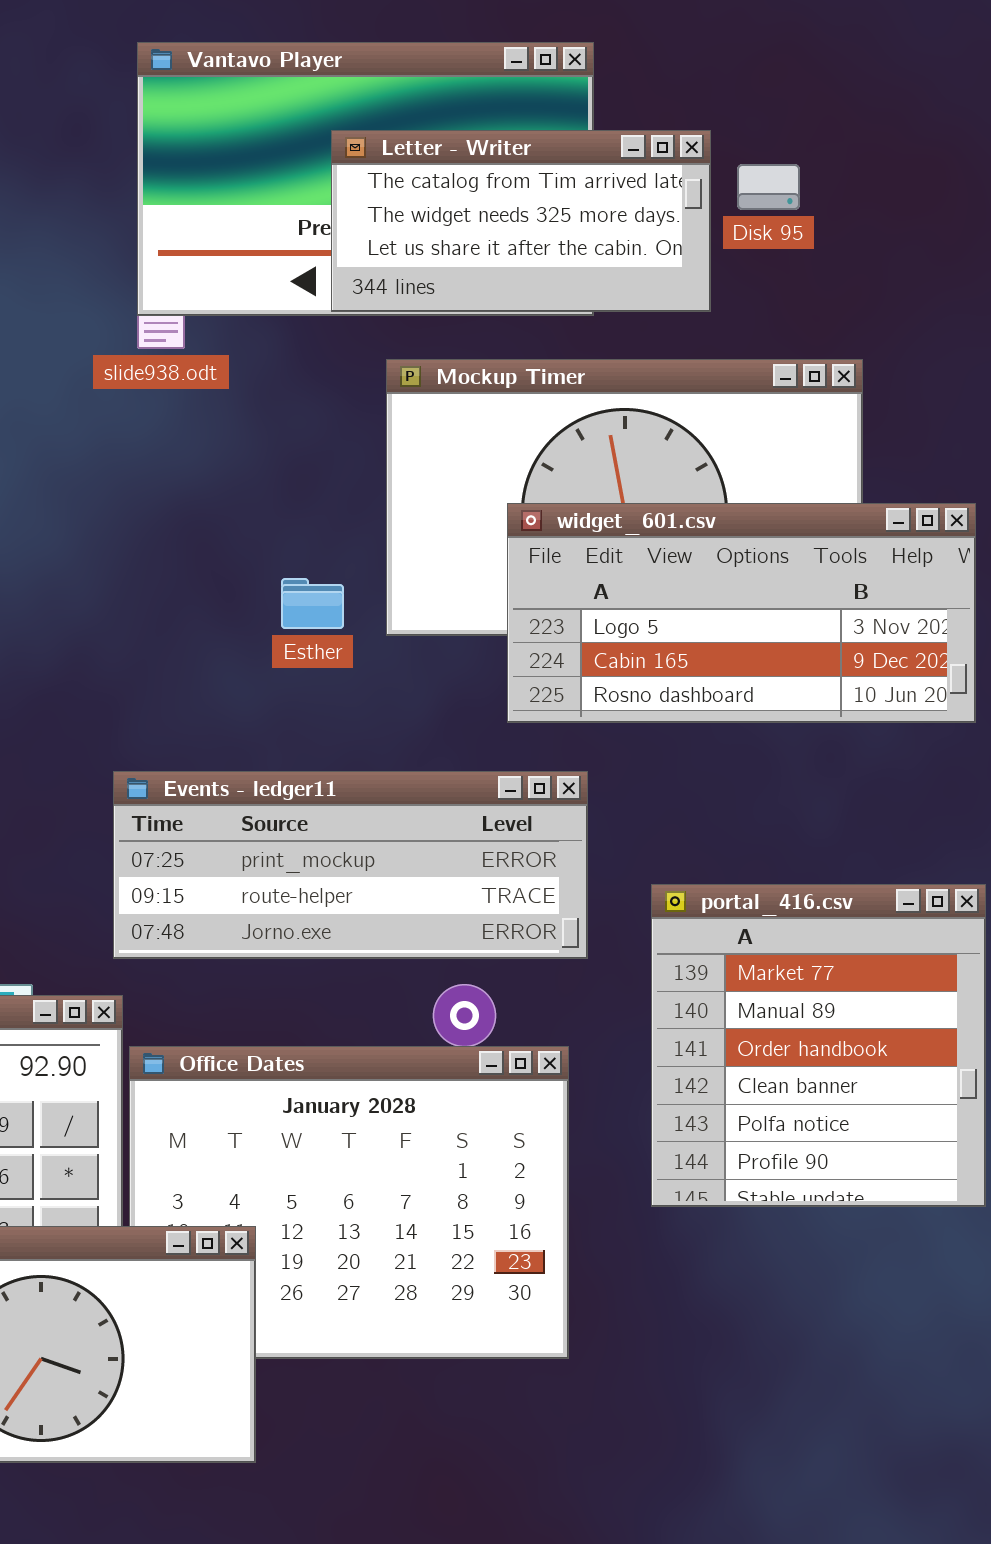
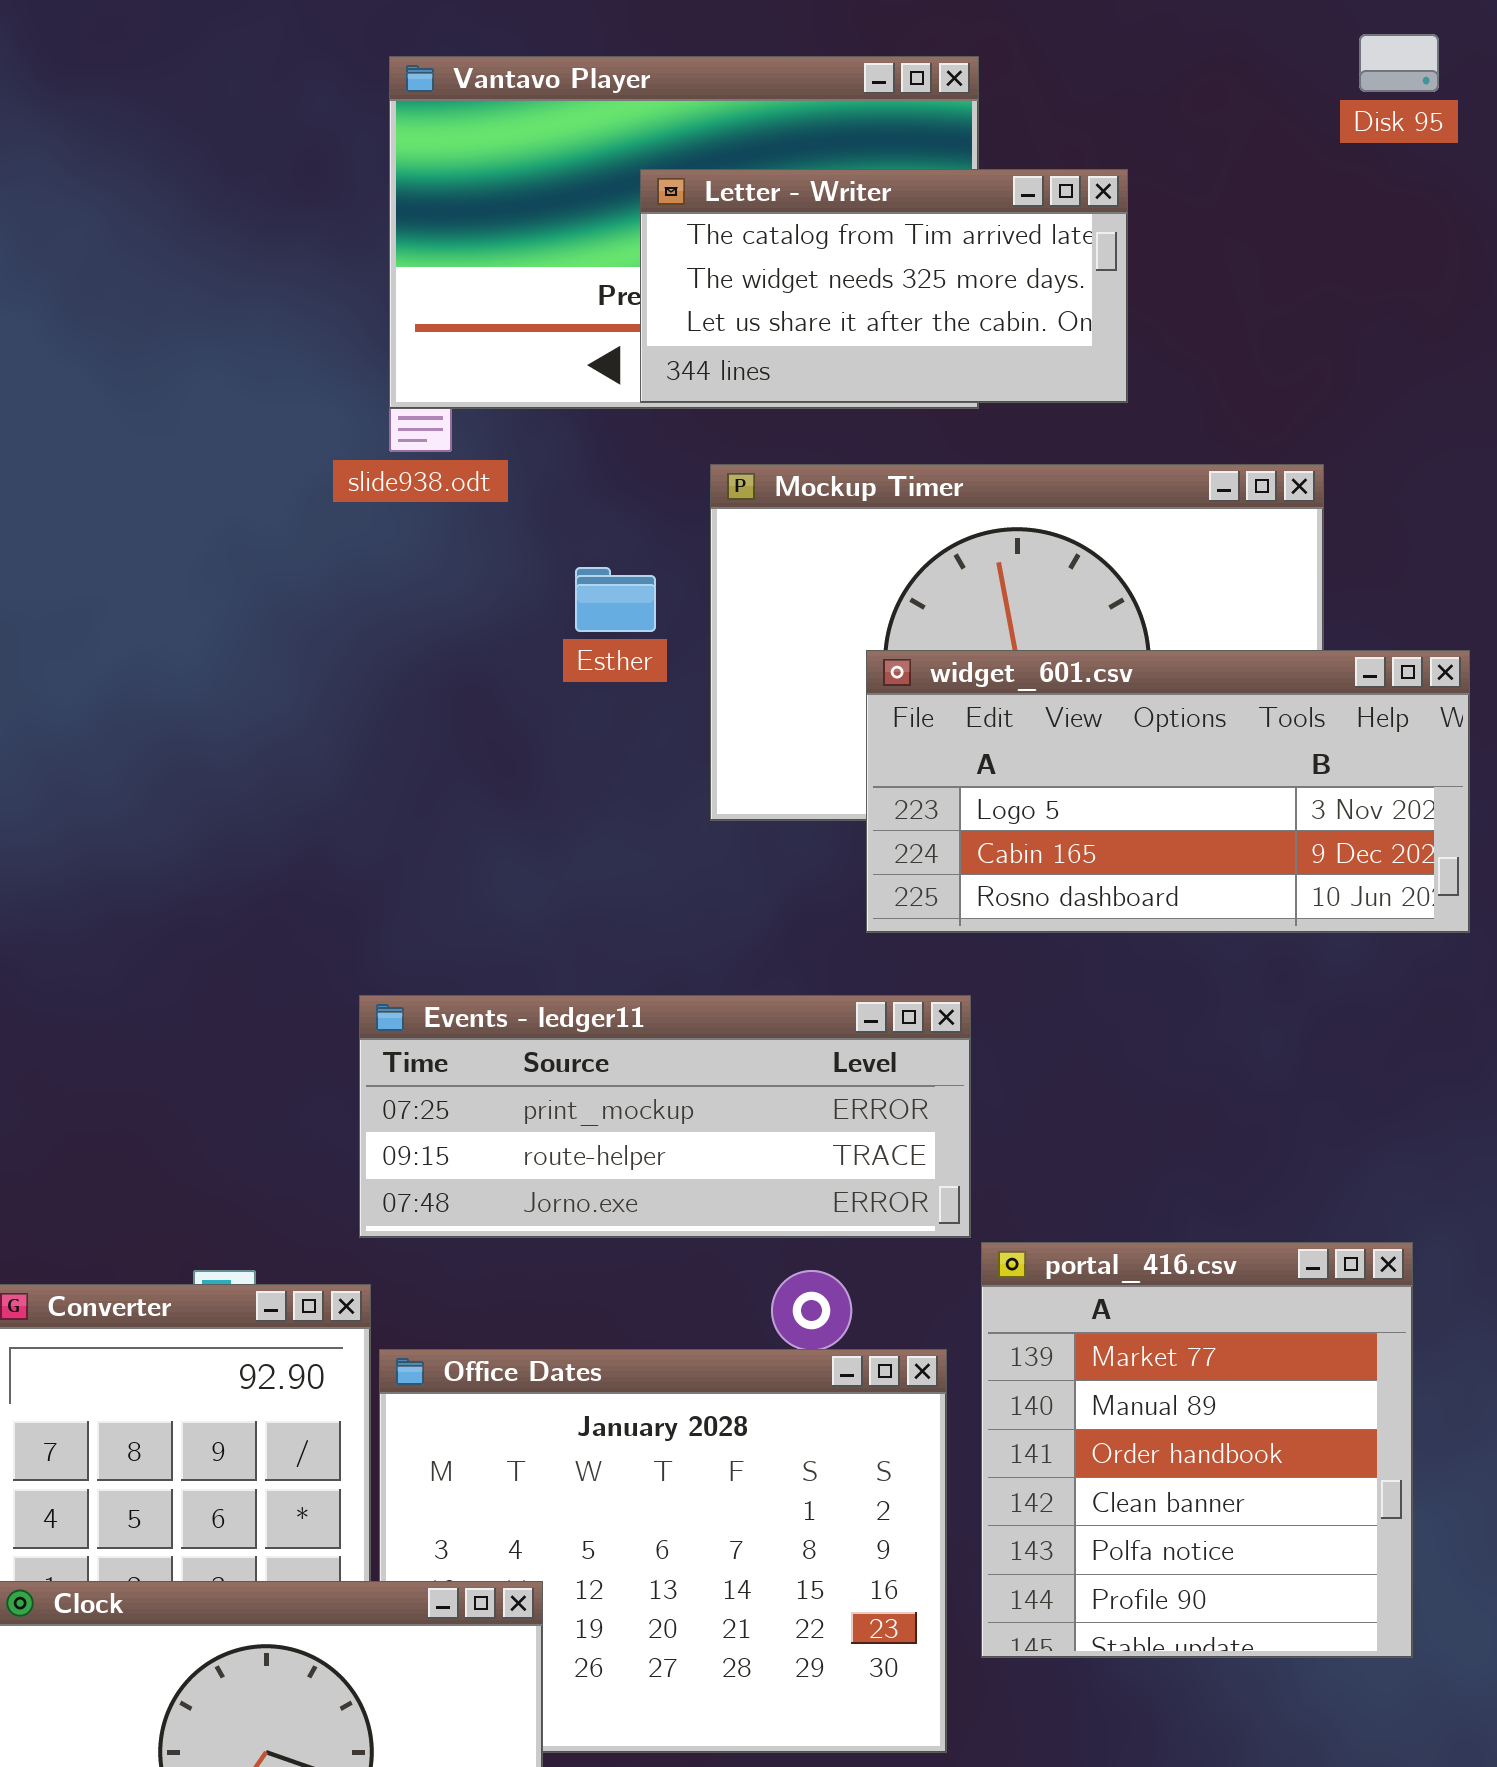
Disk 95: [737,164,800,210] -> [1359,34,1439,92], moved
Esther: [281,578,344,629] -> [575,567,656,632], moved
portal_416.csv: [651,884,986,1207] -> [981,1242,1413,1658], moved

